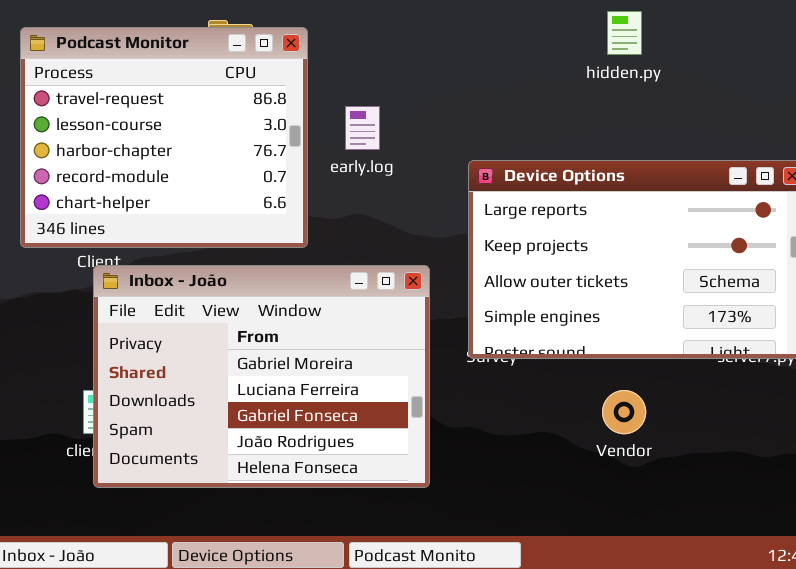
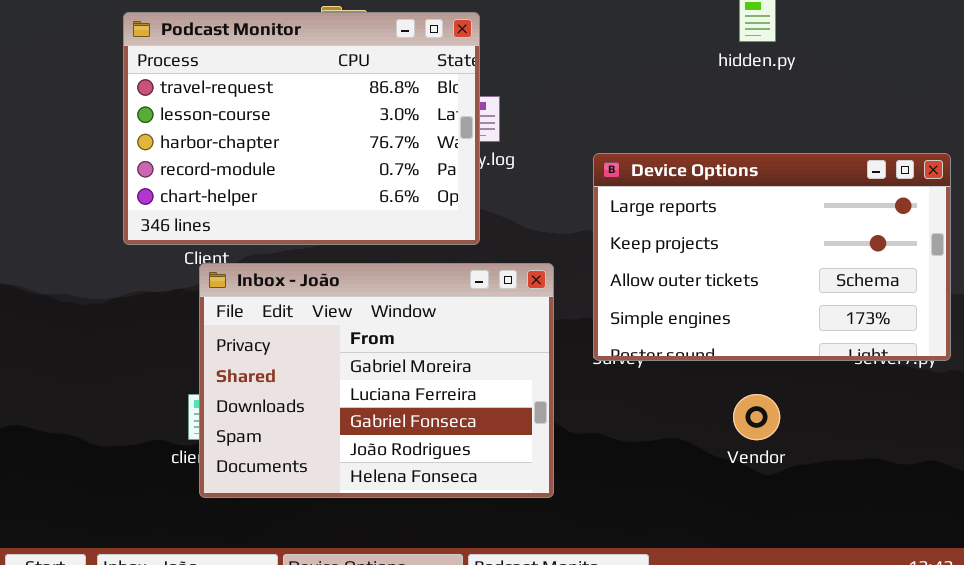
Podcast Monitor: [20,27,308,248] -> [123,12,480,245], resized

